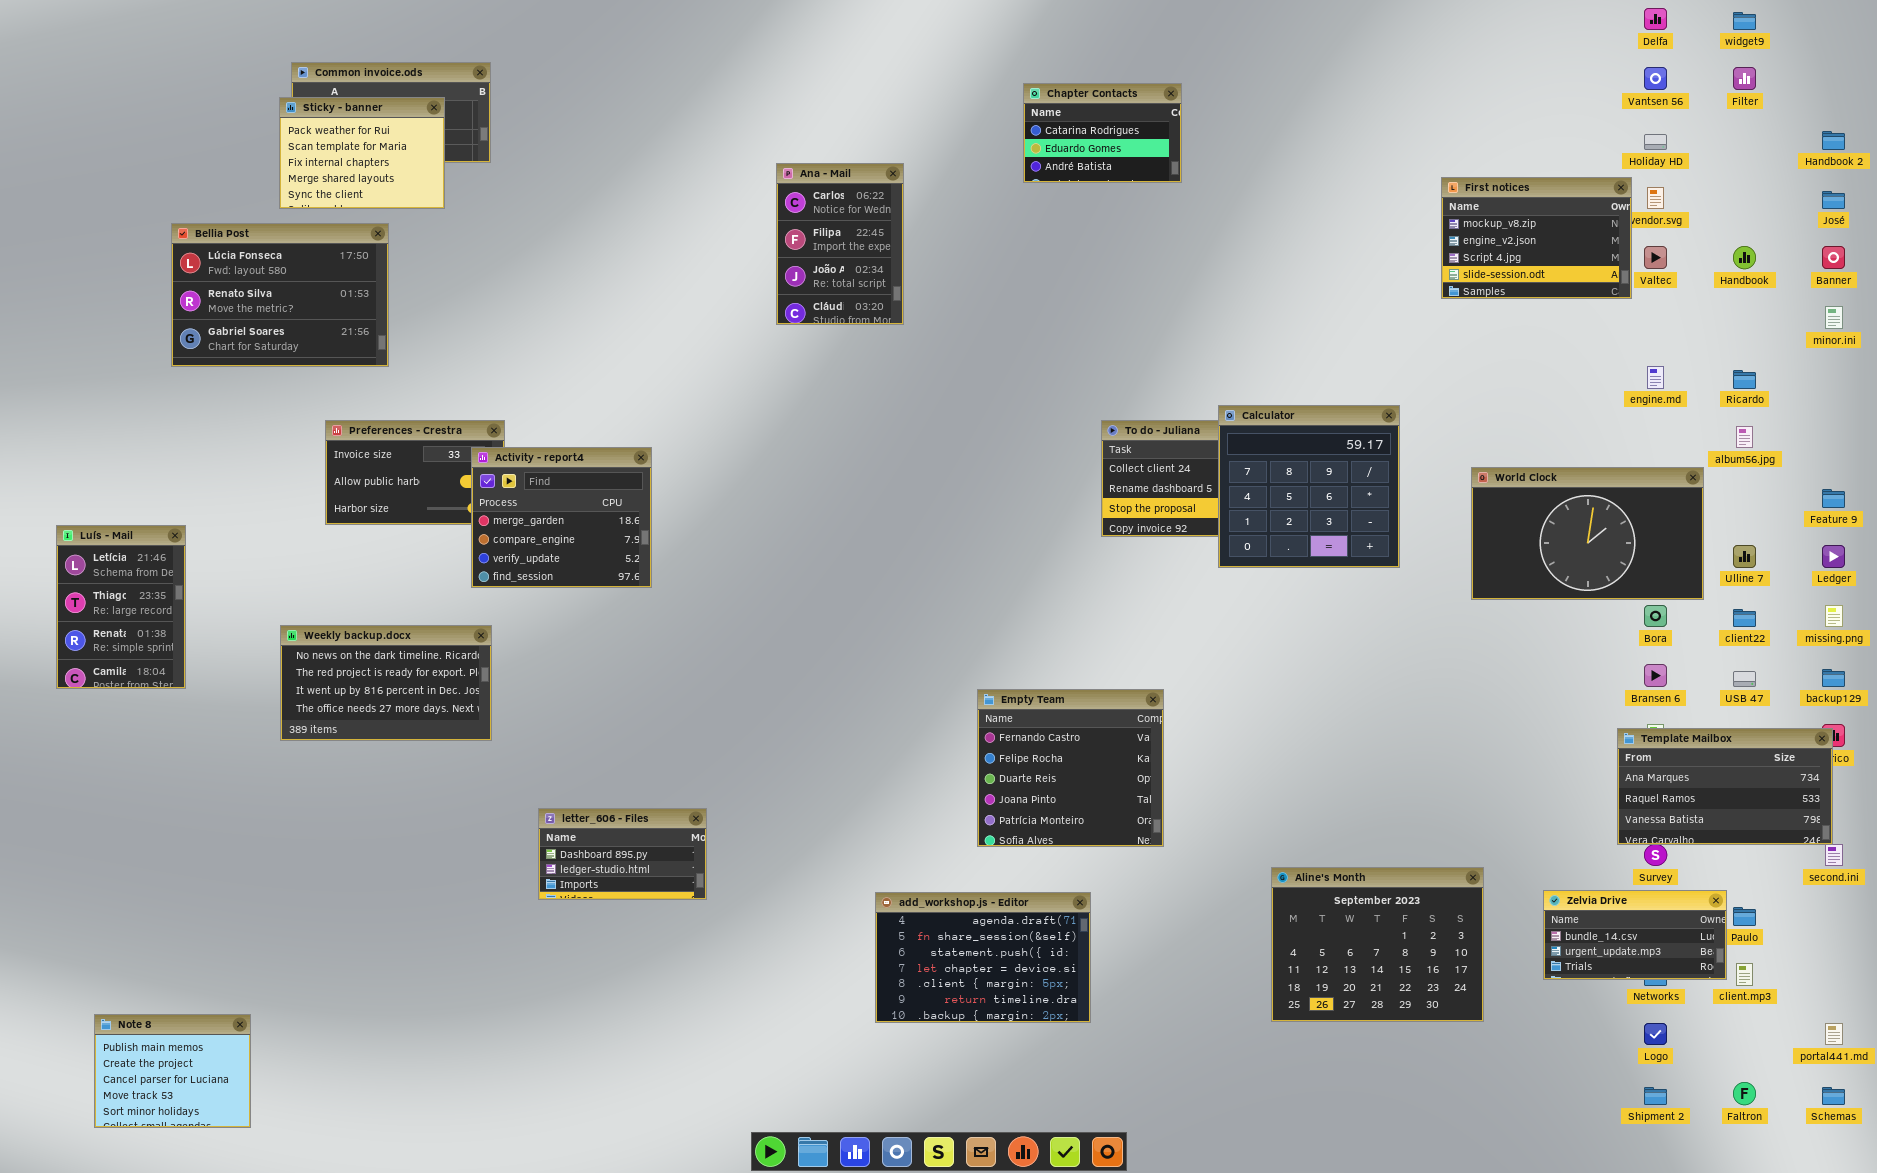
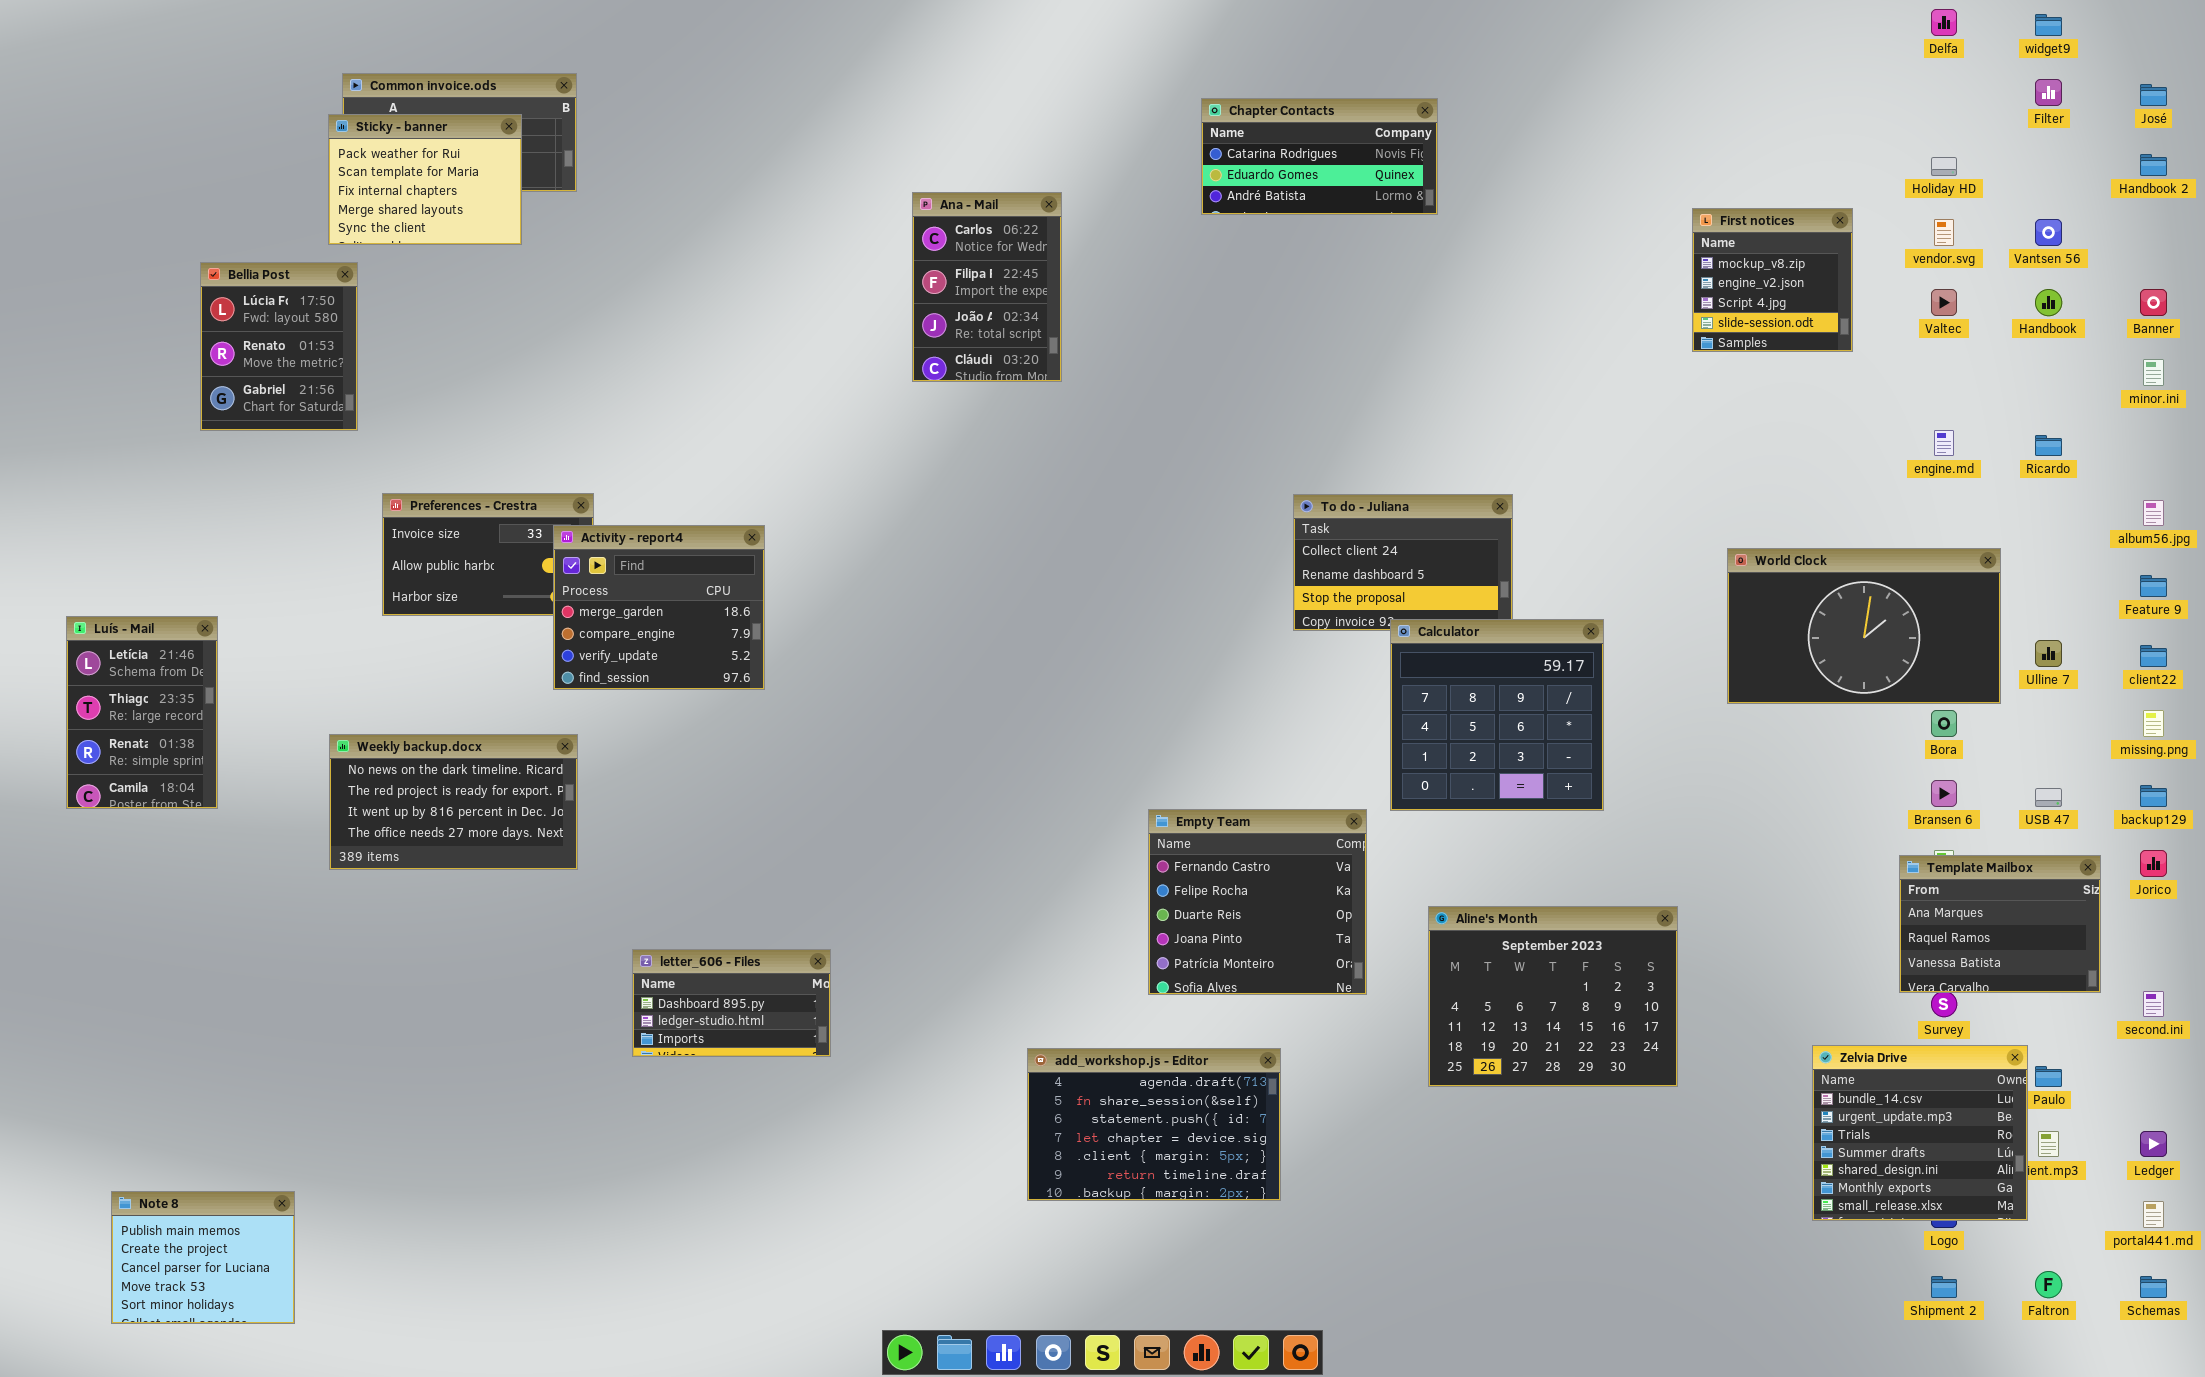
Vantsen 56: [1644,67,1667,90] -> [2035,219,2062,246], moved
Chapter Contacts: [1023,83,1182,183] -> [1201,98,1438,215], resized
First notices: [1441,177,1632,299] -> [1692,208,1853,352], resized
José: [1822,191,1845,209] -> [2140,84,2167,106], moved
Bellia Post: [171,223,389,367] -> [200,262,358,431], resized
Calculator: [1218,405,1400,568] -> [1390,619,1604,811], moved
album56.jpg: [1736,426,1753,448] -> [2143,500,2164,526], moved
Ledger: [1822,545,1845,568] -> [2140,1131,2167,1157], moved
client22: [1733,609,1756,627] -> [2140,645,2167,667], moved
Template Mailbox: [1617,728,1833,845] -> [1899,855,2101,993], resized
Aline's Month: [1271,867,1484,1022] -> [1428,906,1678,1087], moved
Zelvia Drive: [1543,890,1727,980] -> [1812,1045,2028,1221], resized

